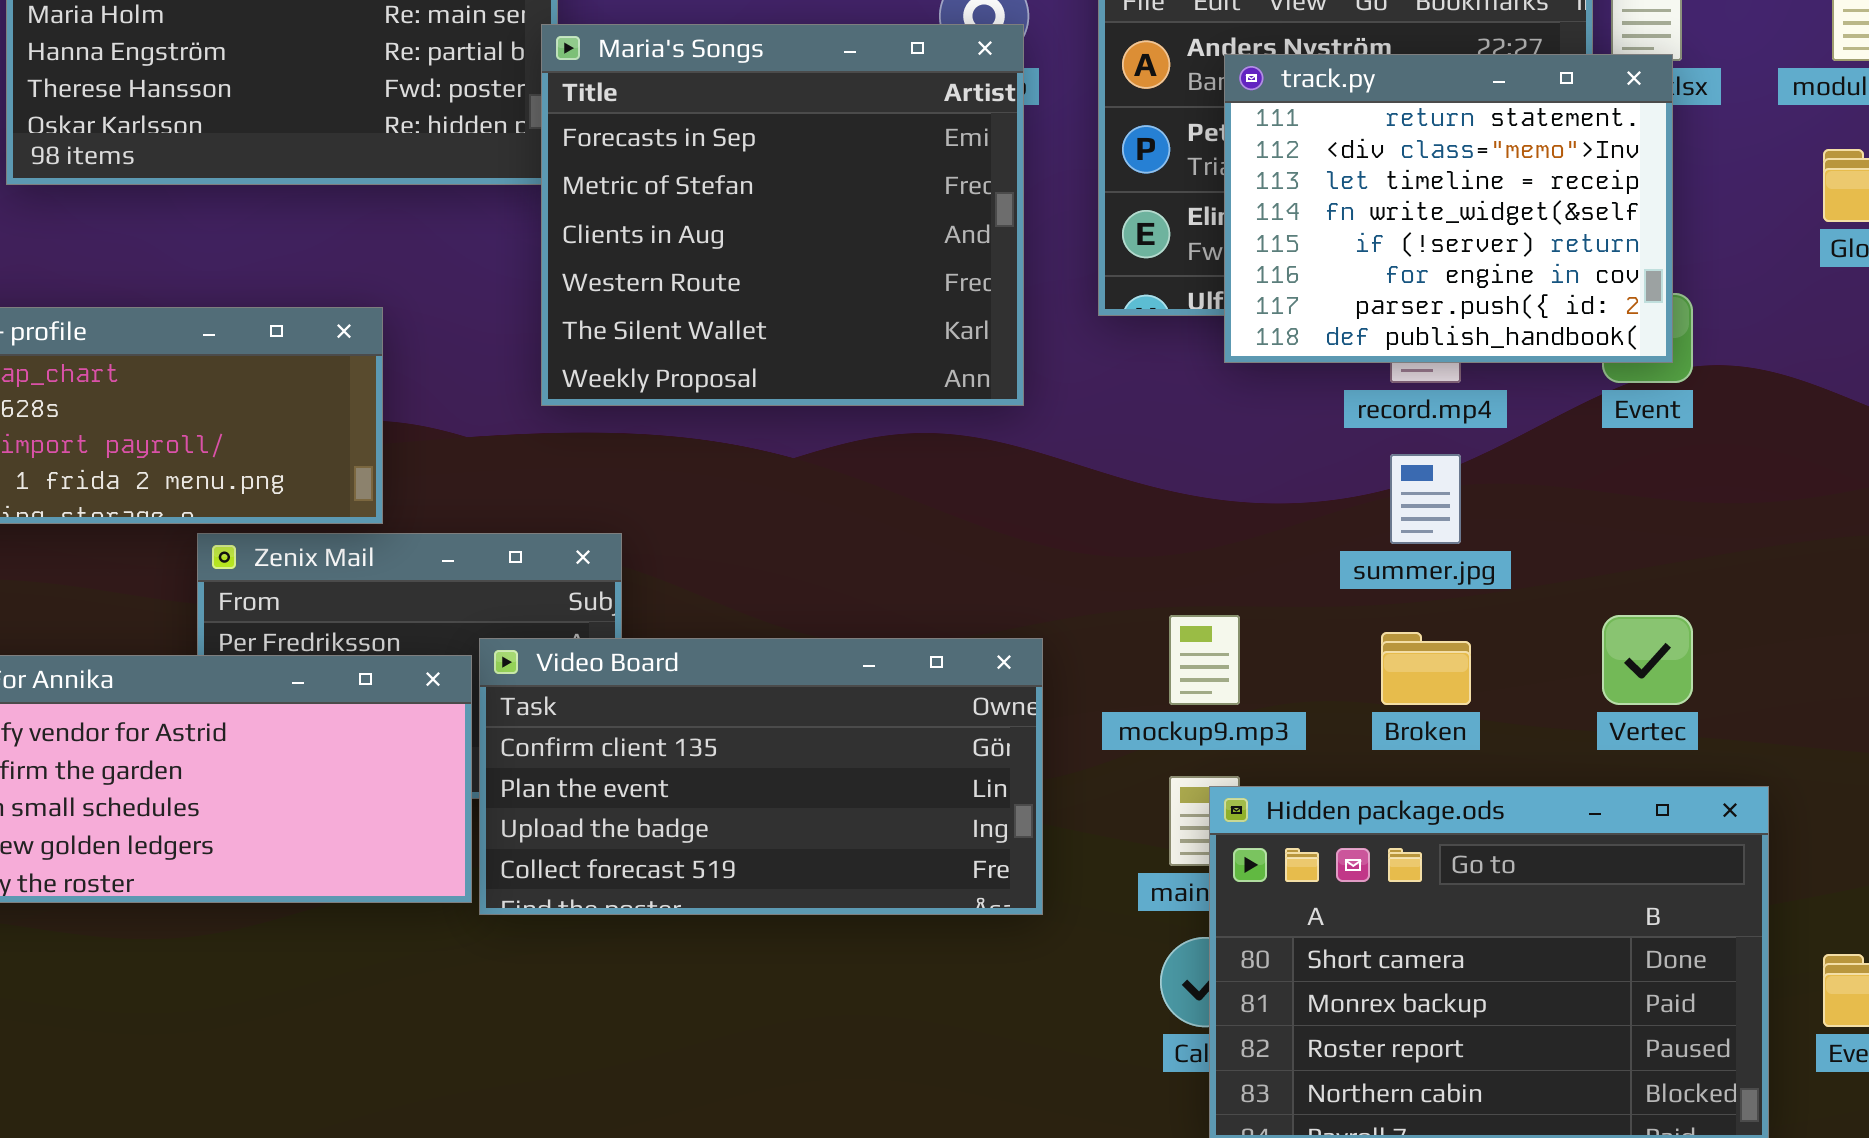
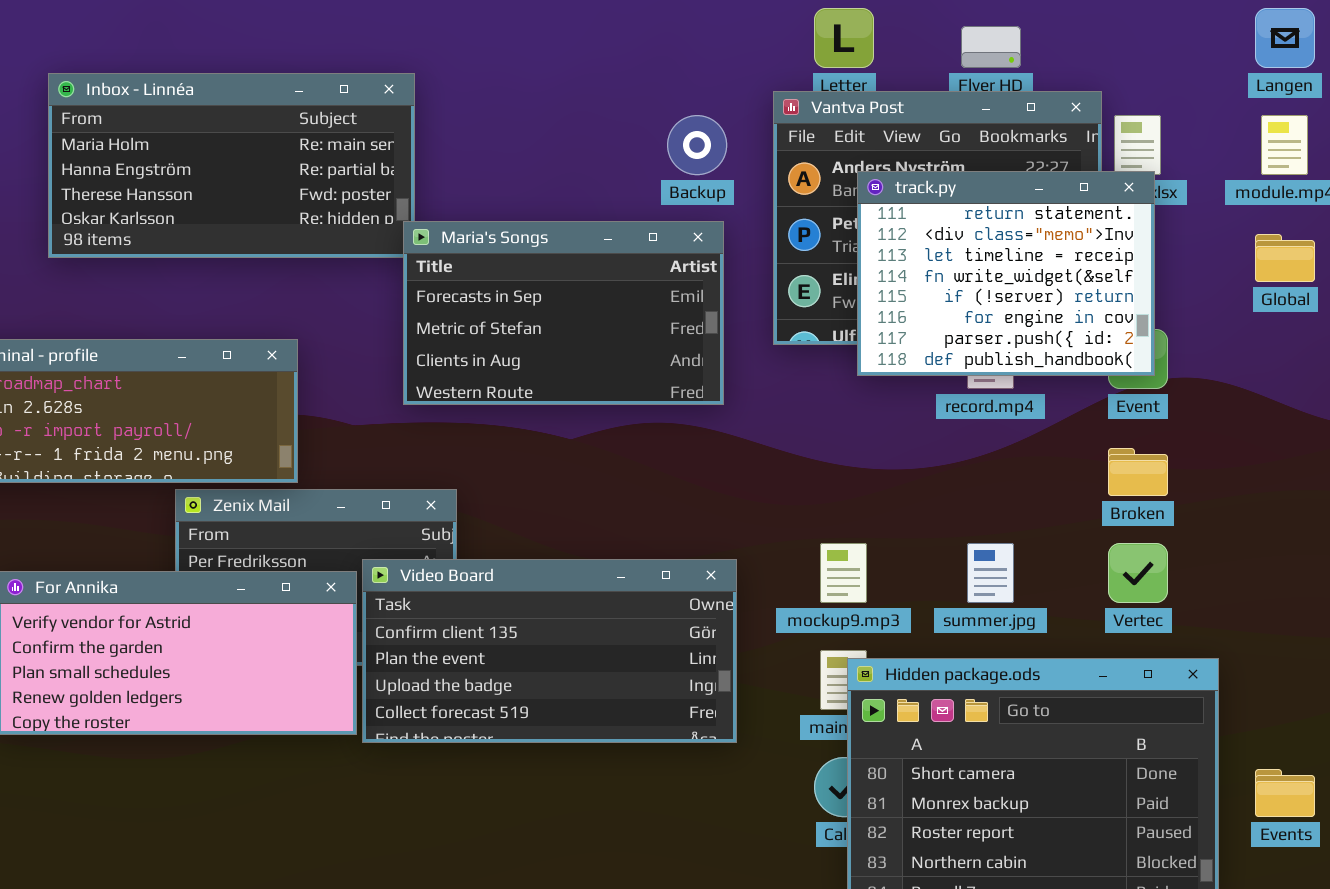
Maria's Songs: [541,24,1024,406] -> [403,221,724,405], resized
summer.jpg: [1390,454,1461,544] -> [967,543,1014,603], moved
Broken: [1381,632,1471,705] -> [1108,448,1168,496], moved

